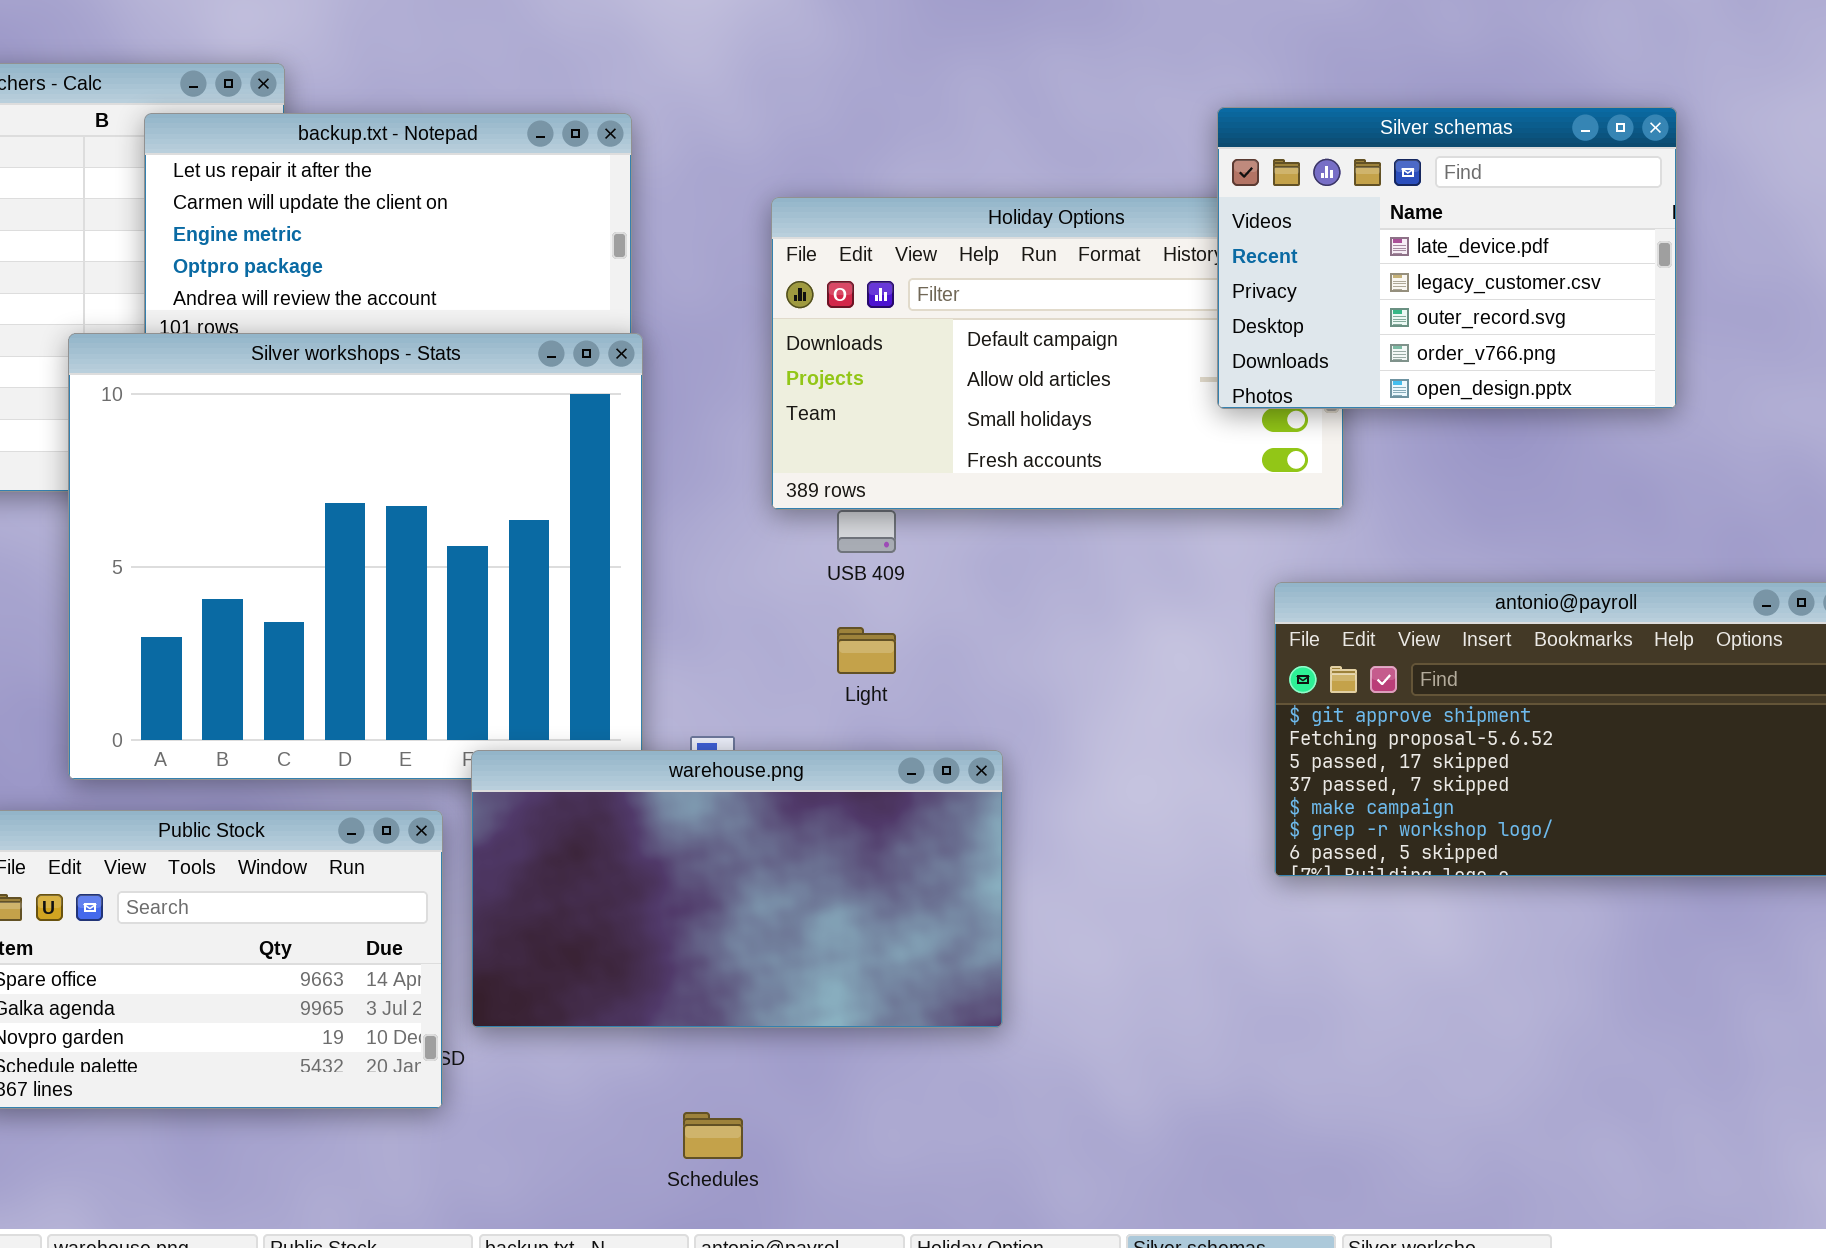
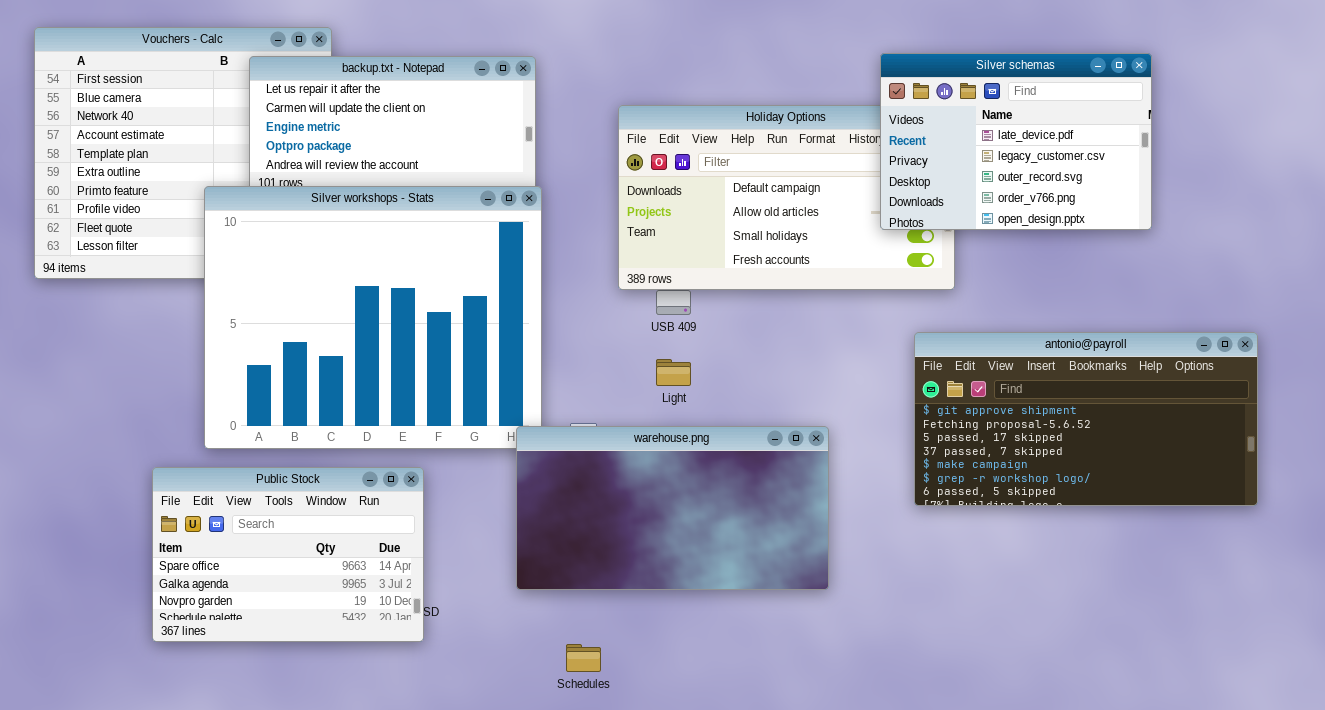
warehouse.png: [471,750,1003,1028] -> [516,426,829,590], moved

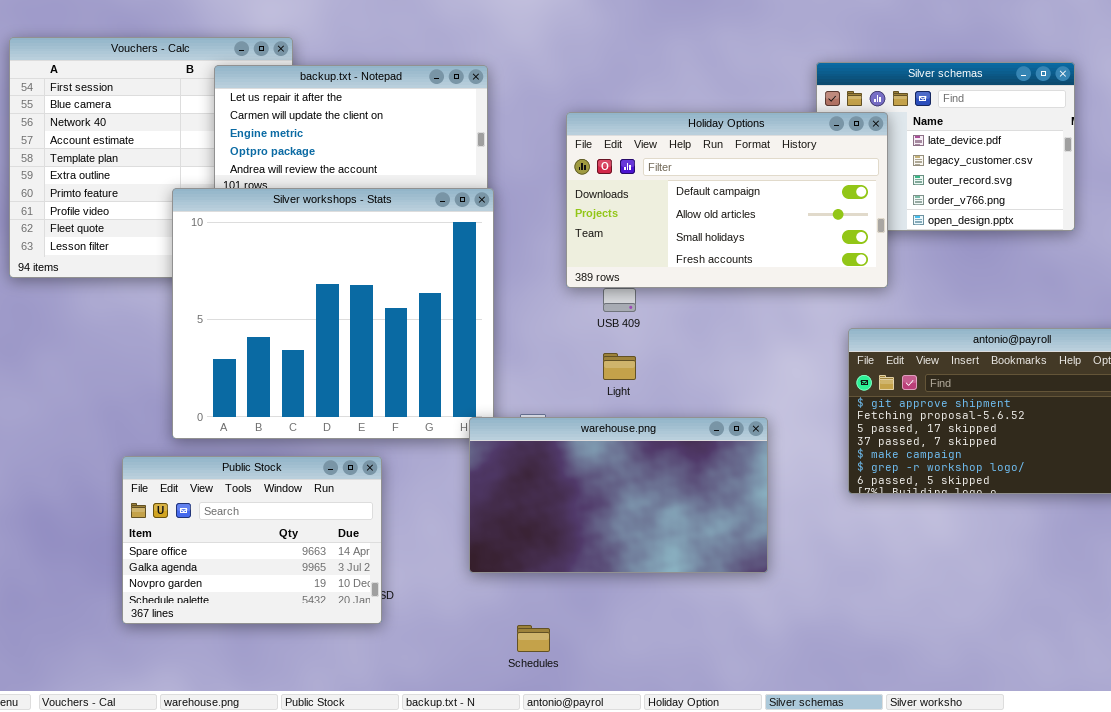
Holiday Options: [618,105,955,290] -> [566,112,888,288], raised

